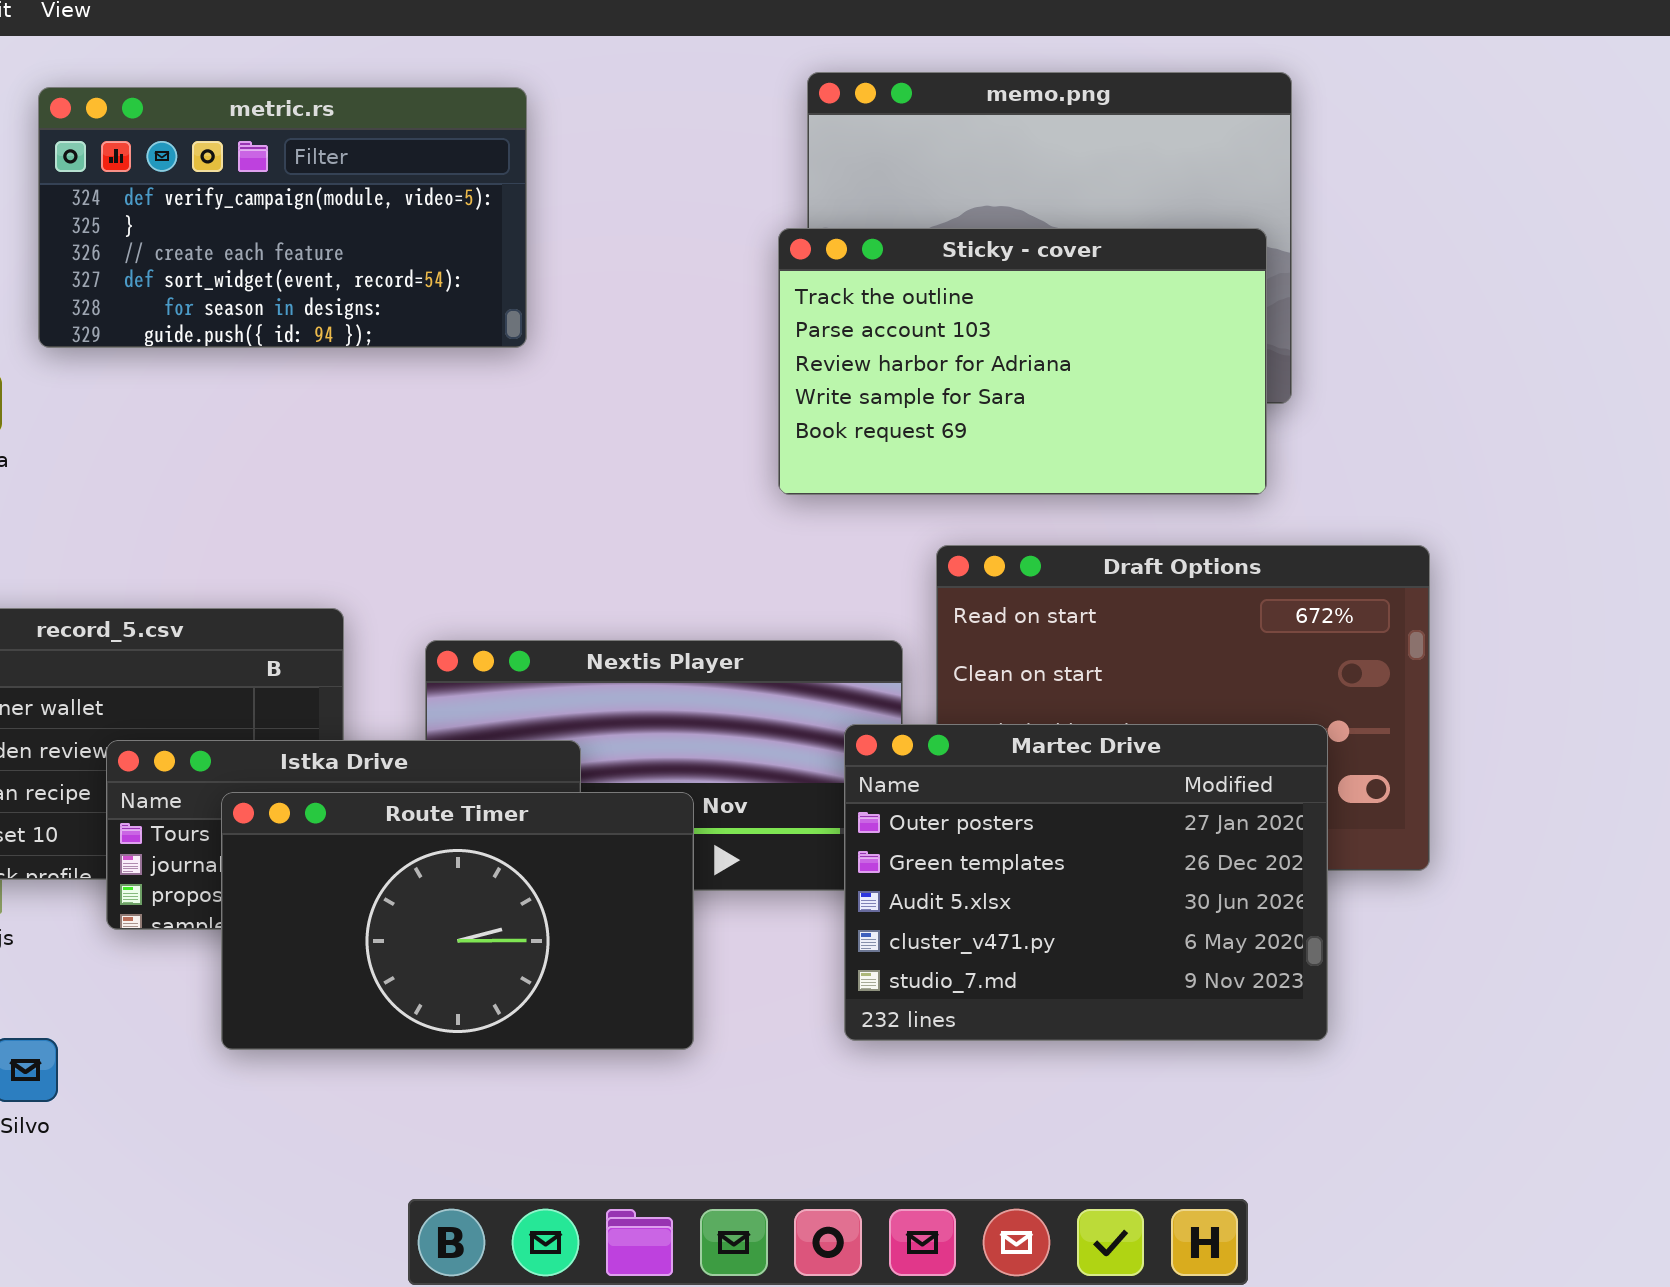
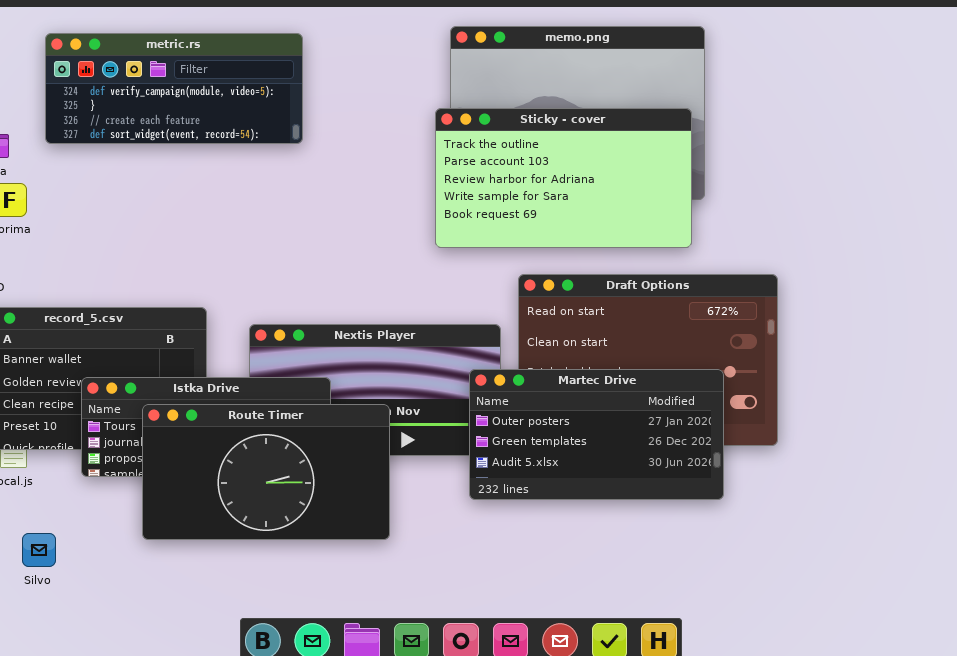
metric.rs: [38,87,527,348] -> [45,33,303,144], resized
Martec Drive: [844,724,1328,1041] -> [469,369,724,500], resized

